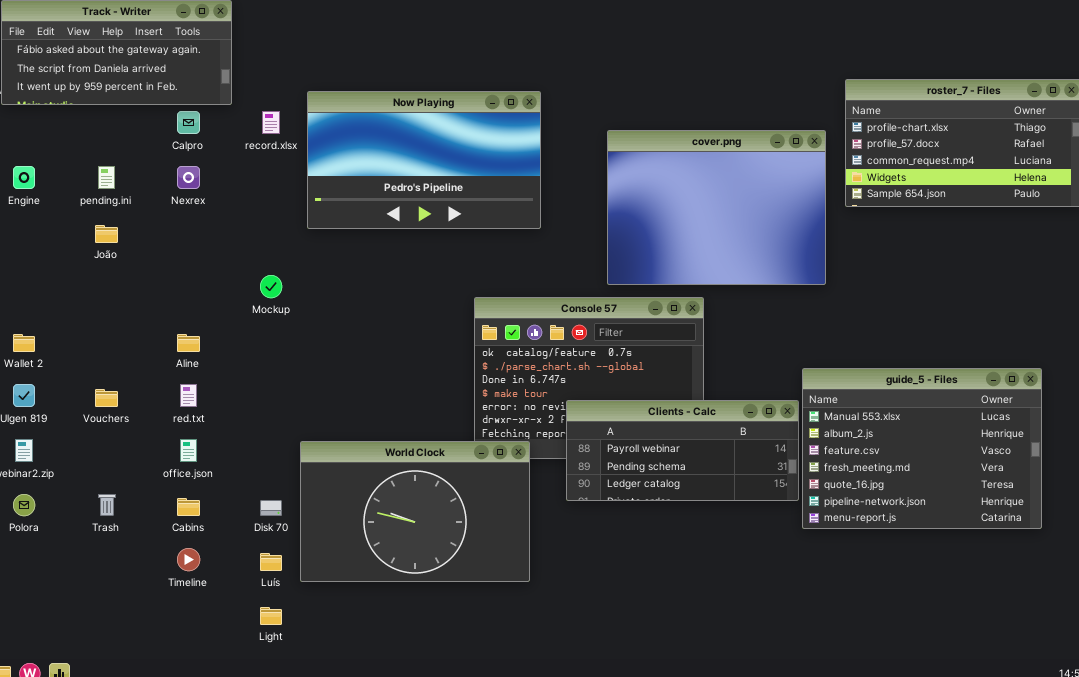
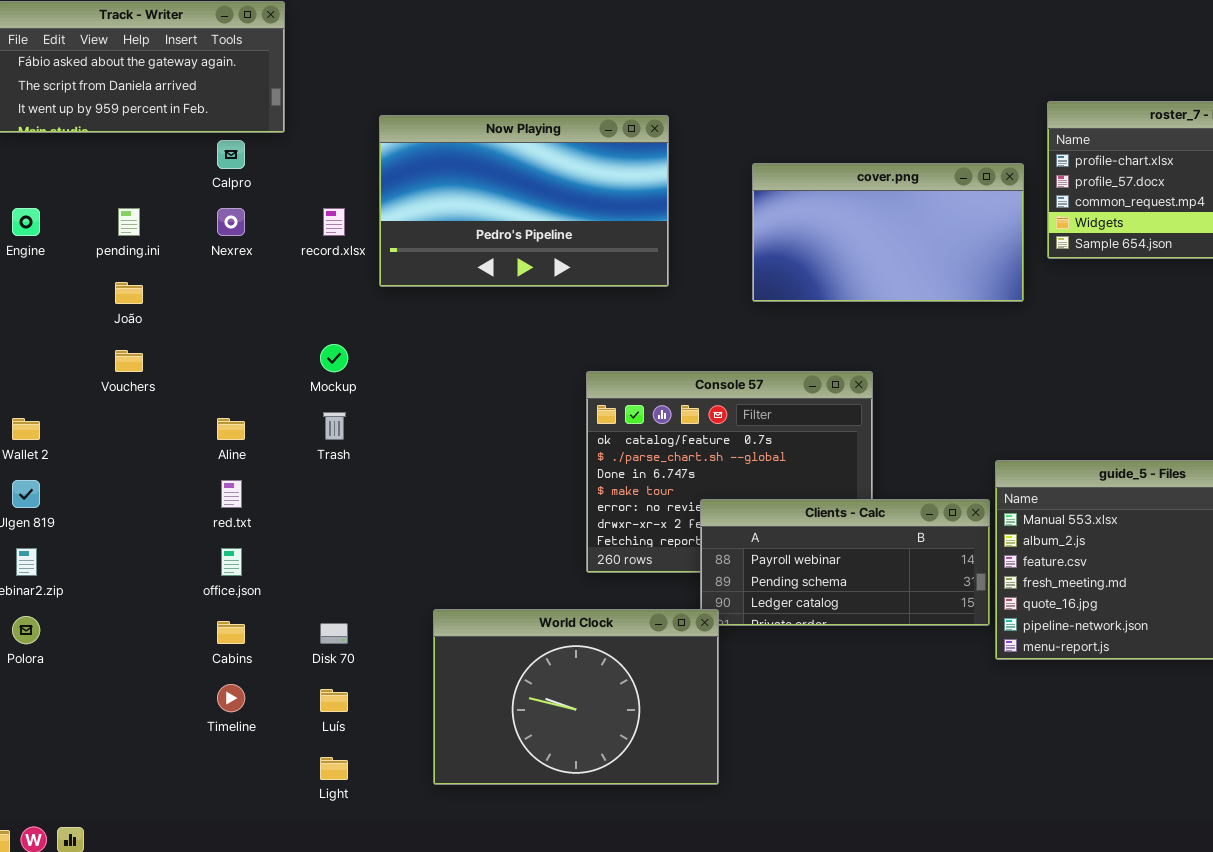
record.xlsx: [262,111,280,134] -> [323,208,345,236], moved
cover.png: [607,130,826,285] -> [752,163,1024,302], resized
Vouchers: [95,389,118,407] -> [115,350,143,372], moved
World Clock: [300,441,530,582] -> [433,609,719,785], moved
Trash: [98,494,116,516] -> [323,412,346,440], moved

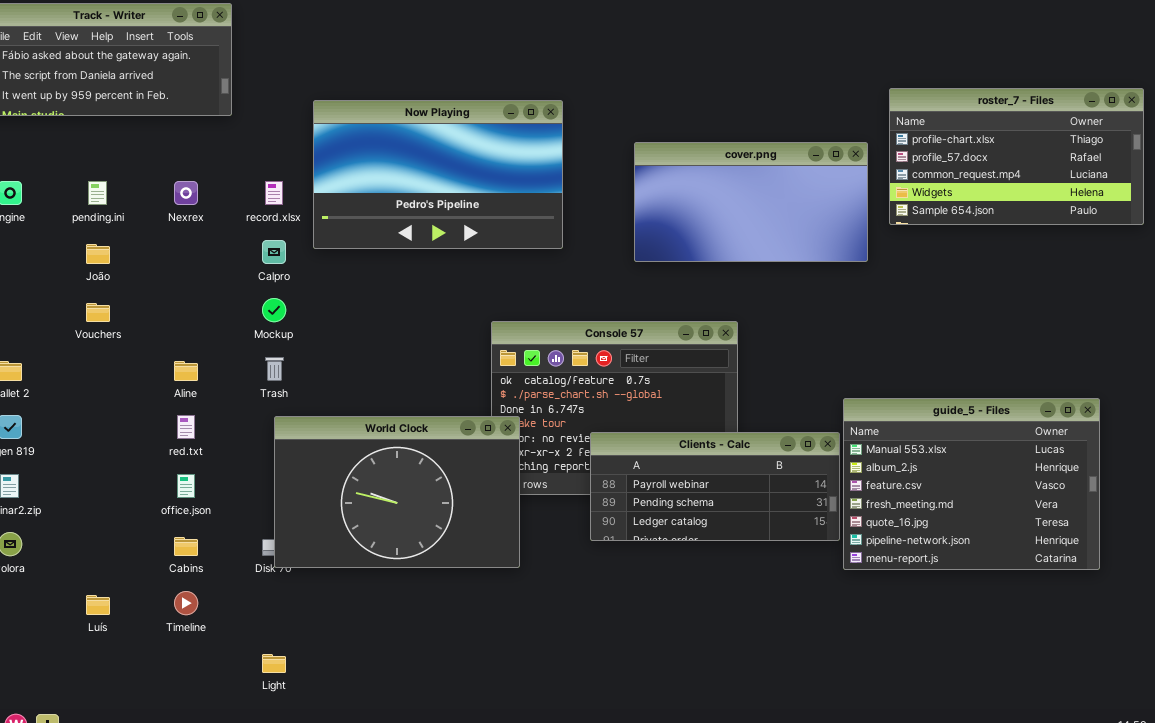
Calpro: [217,140,245,169] -> [262,240,286,264], moved
World Clock: [433,609,719,785] -> [274,416,520,568], moved
Luís: [320,689,348,712] -> [86,595,110,615], moved

